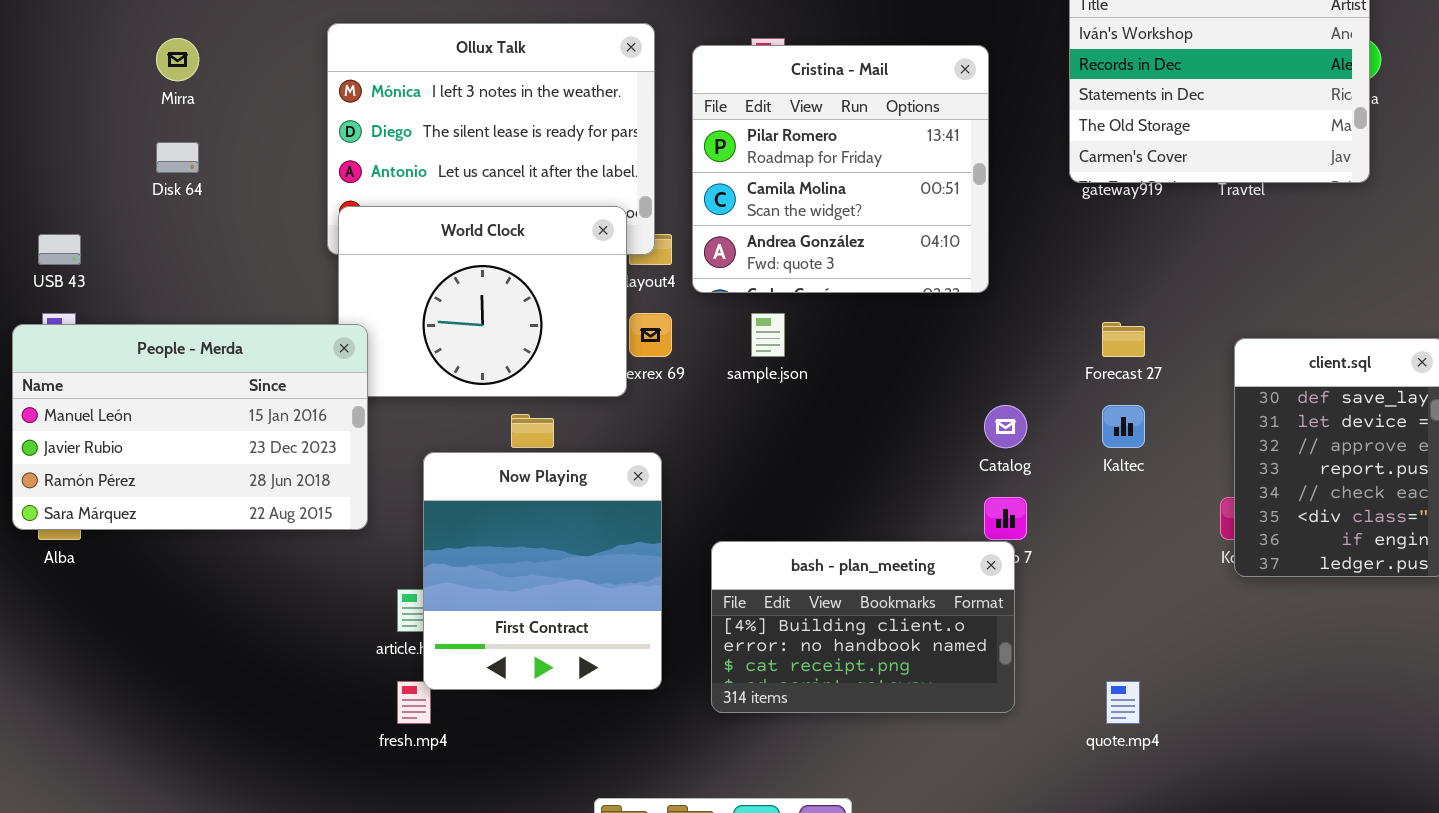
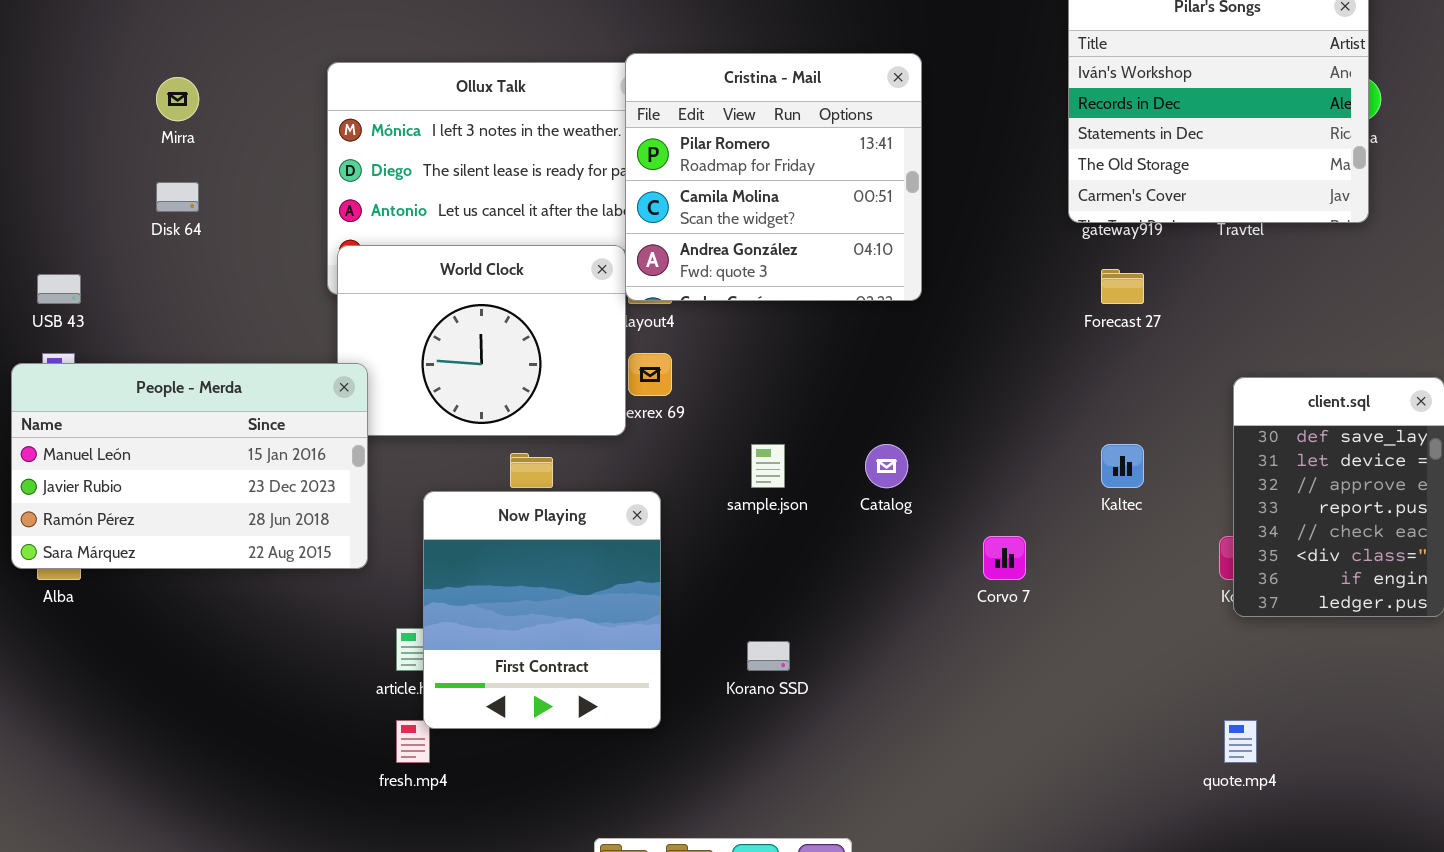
Cristina - Mail: [692,45,989,293] -> [625,53,922,301], moved
sample.json: [751,313,785,357] -> [751,444,785,488], moved
Forecast 27: [1102,322,1145,357] -> [1101,269,1144,304], moved
Catalog: [984,405,1027,448] -> [865,444,908,488], moved
bash - plan_meeting: [711,541,1015,713] -> none, closed
quote.mp4: [1106,681,1140,724] -> [1224,720,1257,763], moved

